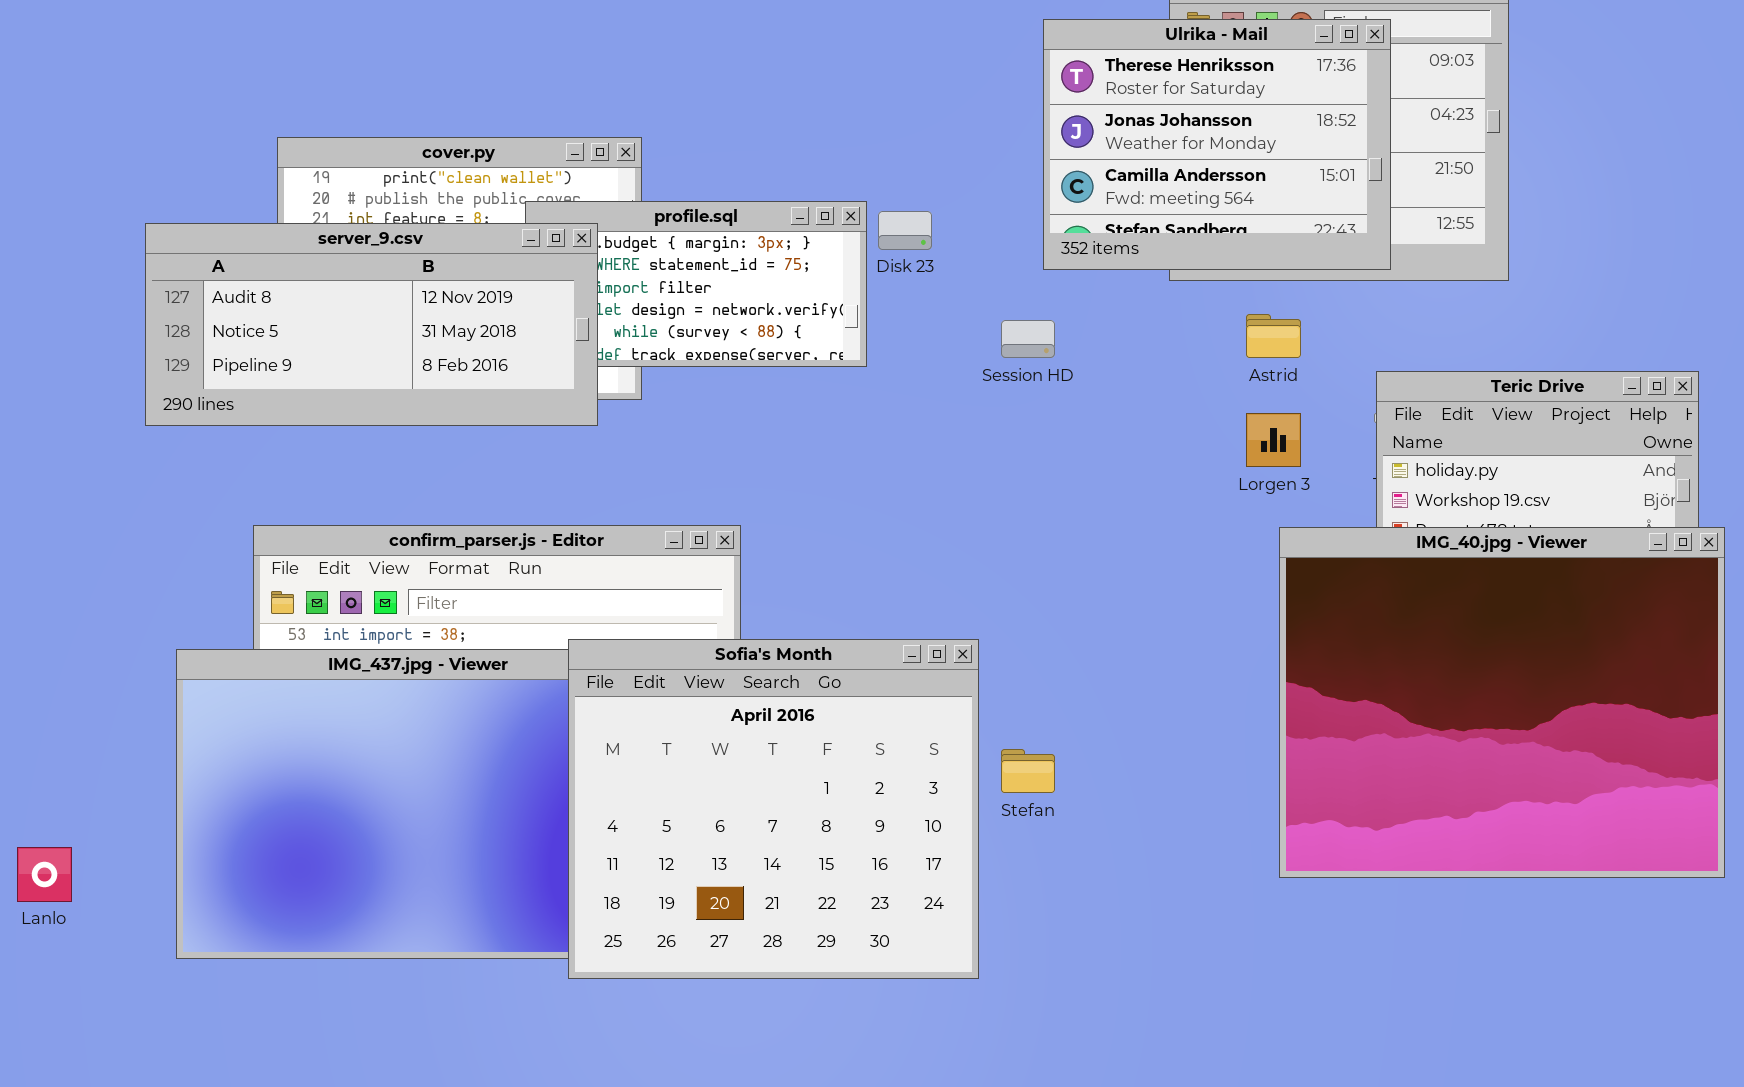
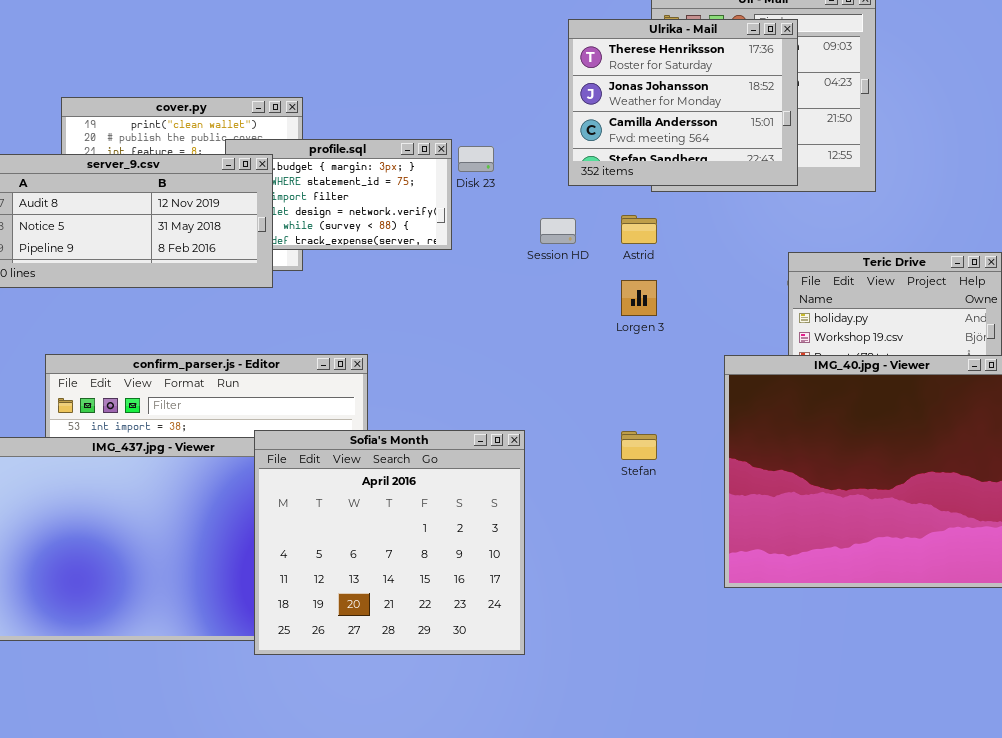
Astrid: [1246,314,1301,358] -> [621,215,657,244], moved
Lorgen 3: [1246,413,1301,467] -> [621,280,657,316], moved
Stefan: [1001,749,1055,793] -> [621,431,657,460], moved

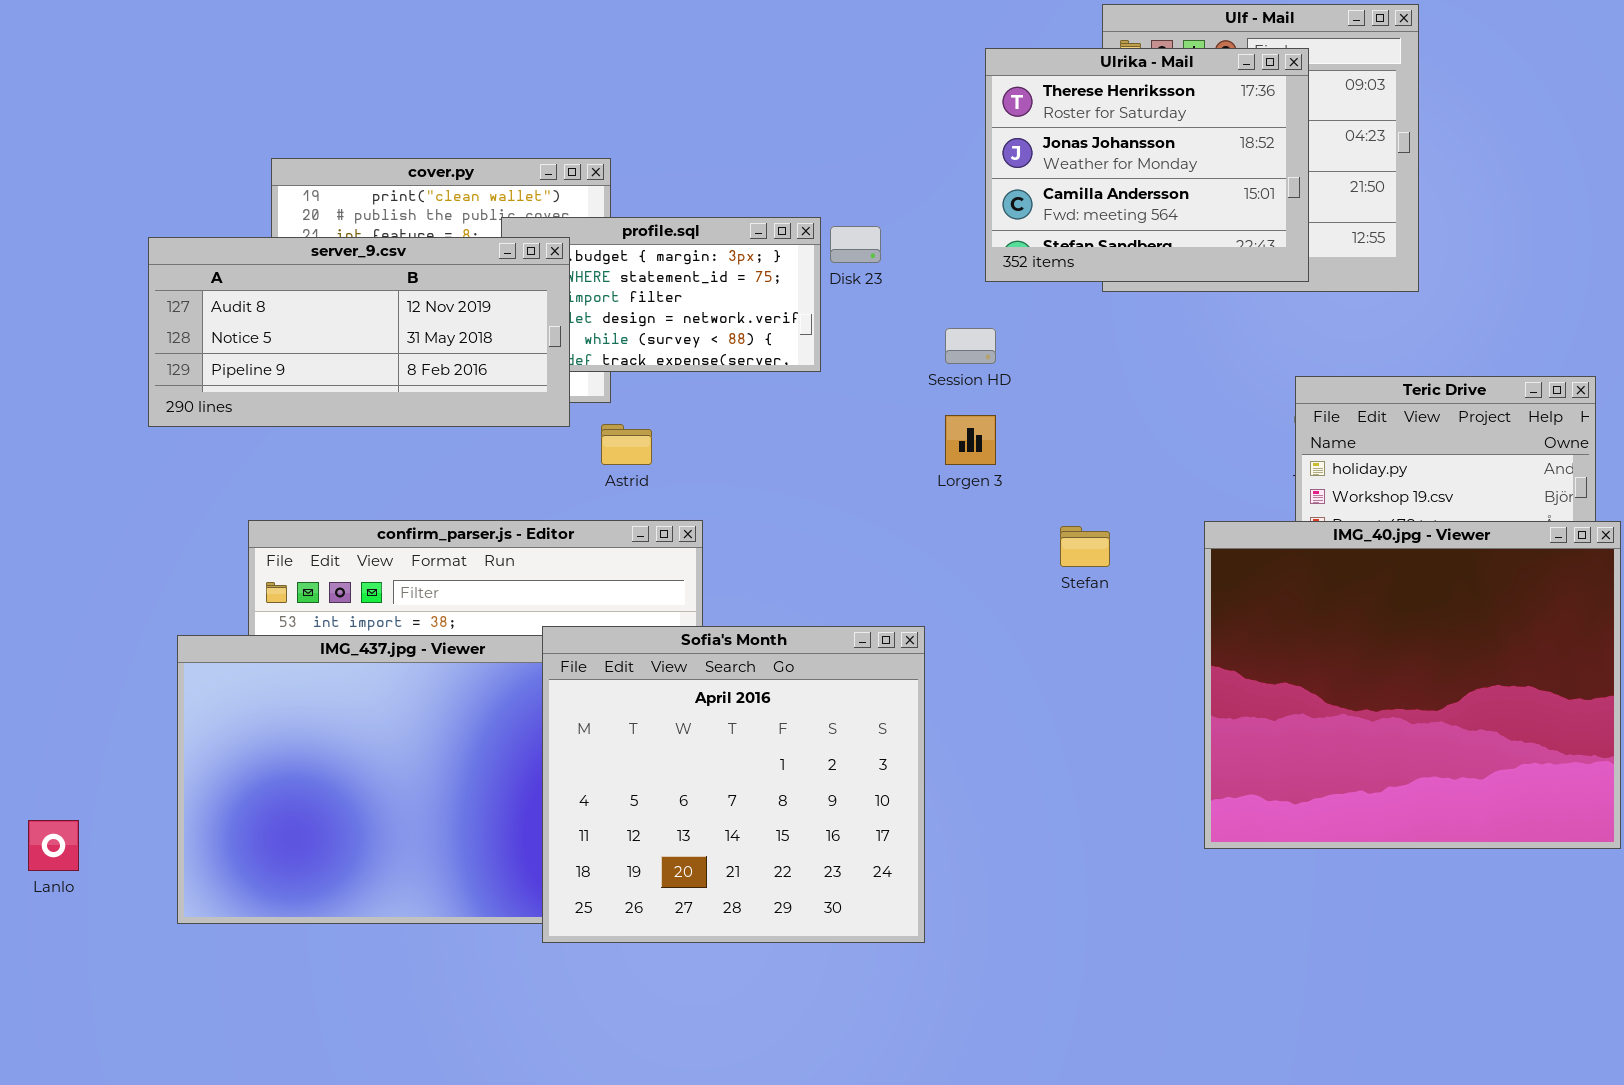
Astrid: [621,215,657,244] -> [601,424,652,465], moved
Lorgen 3: [621,280,657,316] -> [945,415,996,465], moved
Stefan: [621,431,657,460] -> [1060,526,1110,567], moved

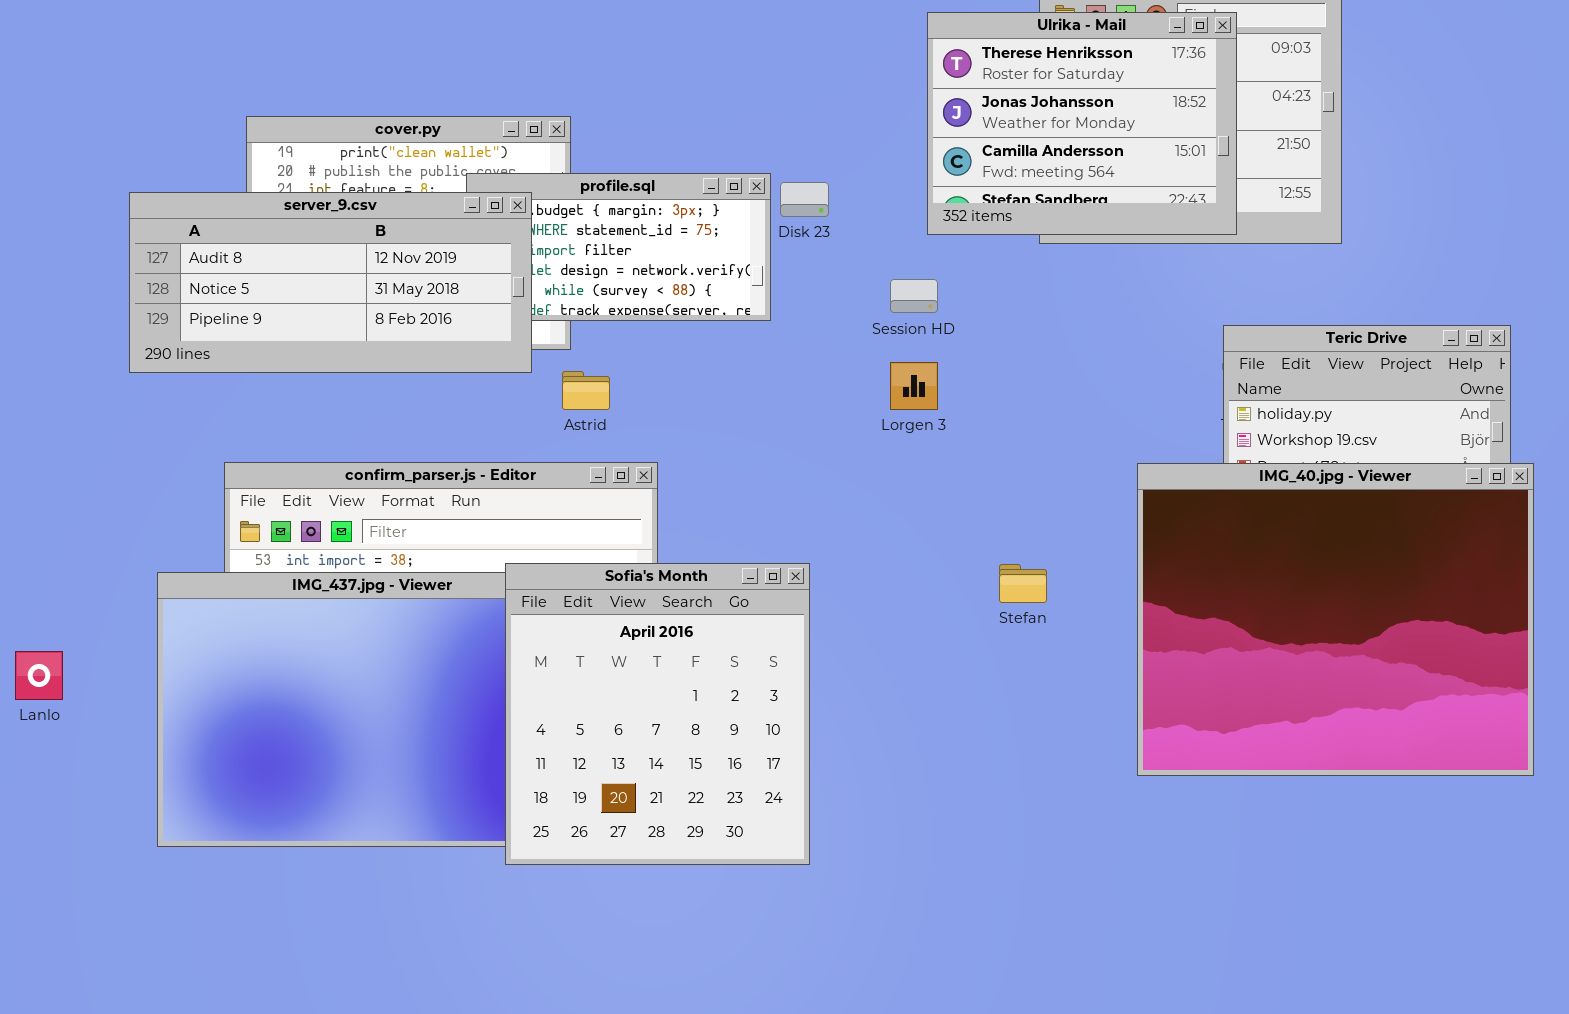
Stefan: [1060,526,1110,567] -> [999,564,1047,603], moved
Sofia's Month: [542,626,925,943] -> [505,563,810,865], resized
Lanlo: [28,820,79,871] -> [15,651,63,700], moved

